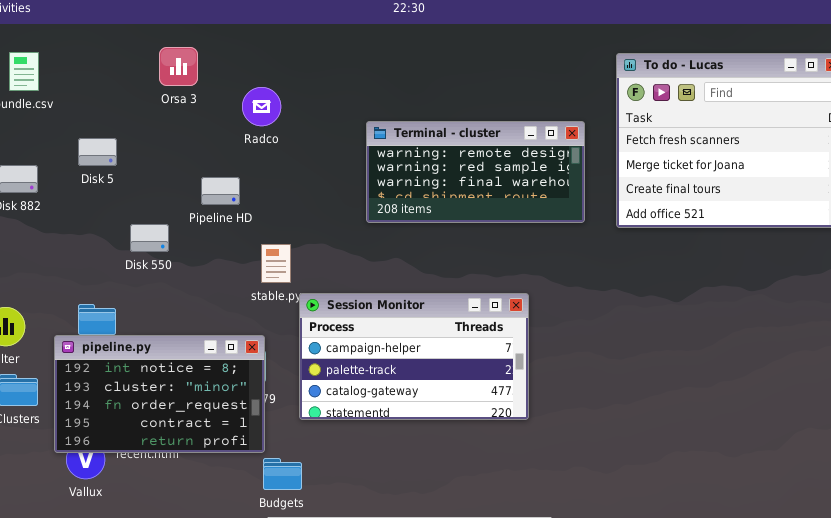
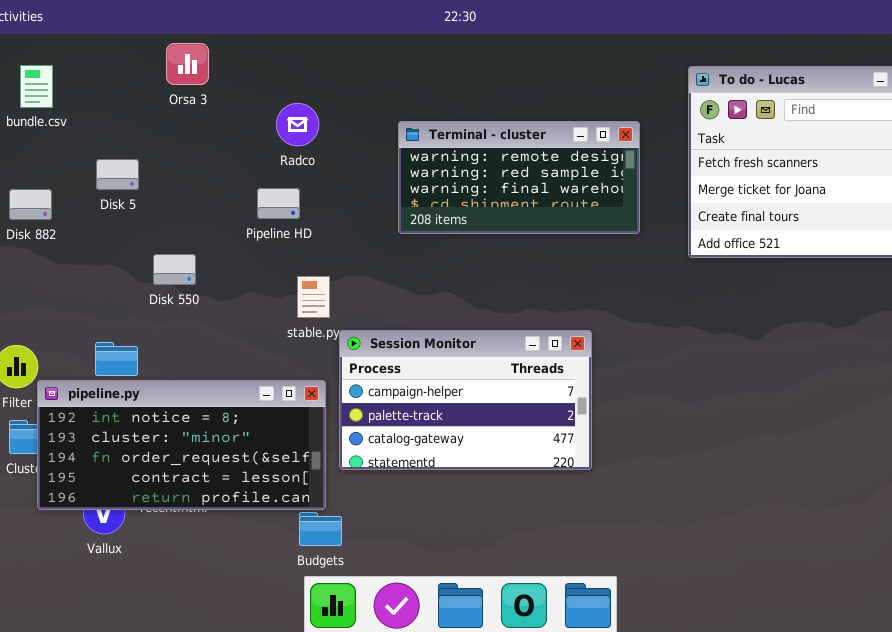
Orsa 3: [159,47,198,86] -> [166,43,209,85], moved
Terminal - cluster: [366,121,585,223] -> [398,121,640,234], moved
Pipeline HD: [201,177,240,205] -> [257,188,300,219], moved
pipeline.py: [54,335,265,453] -> [37,380,326,510], moved, resized

